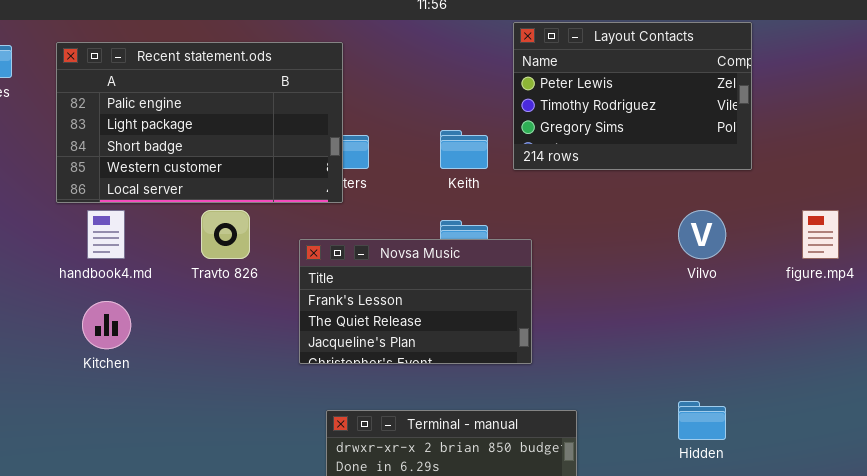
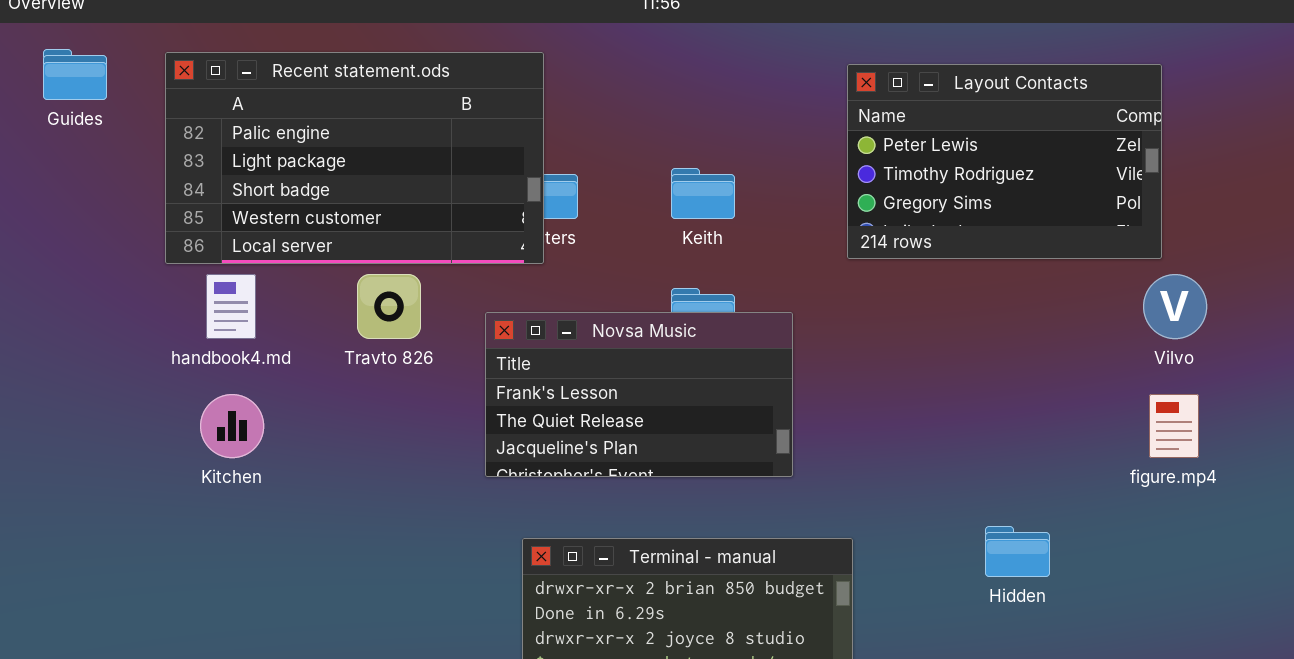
Layout Contacts: [513,22,752,170] -> [847,64,1162,259], moved
Vilvo: [678,210,726,259] -> [1143,274,1207,339], moved
figure.mp4: [802,210,839,259] -> [1149,394,1199,458], moved

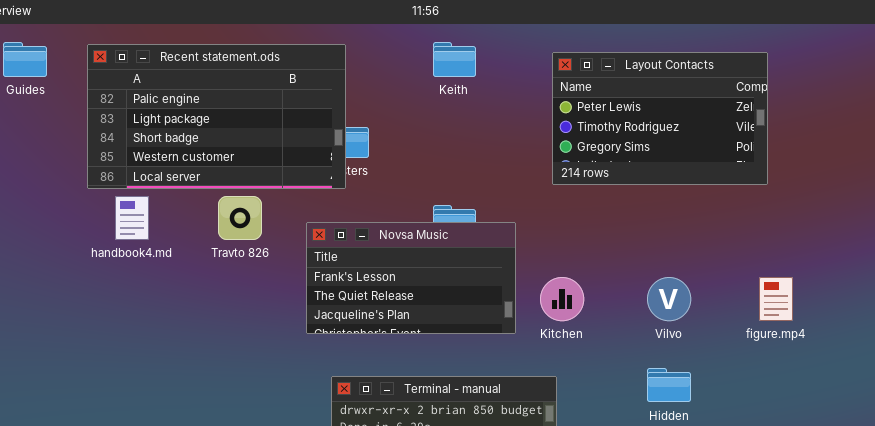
Keith: [671,168,735,219] -> [433,42,476,77], moved
Vilvo: [1143,274,1207,339] -> [647,277,691,321], moved
Kitchen: [200,394,264,458] -> [540,277,584,321], moved

